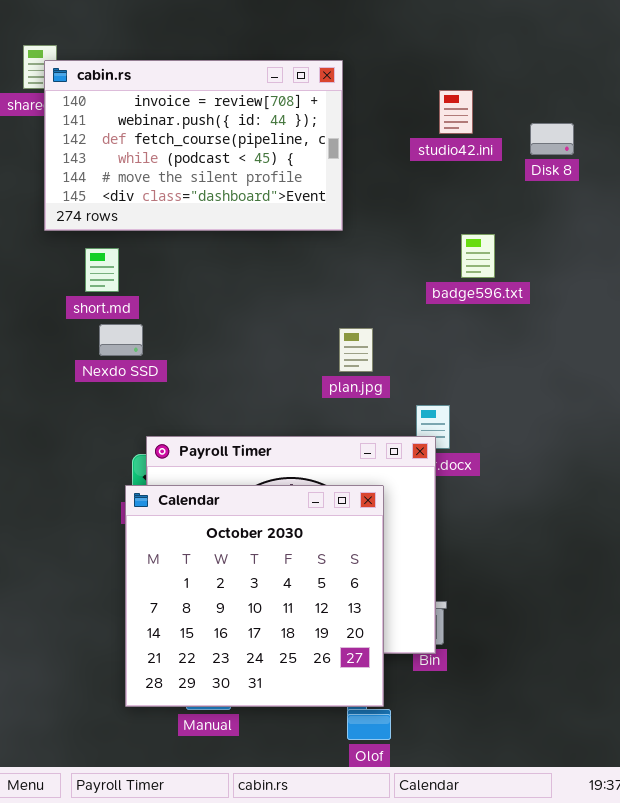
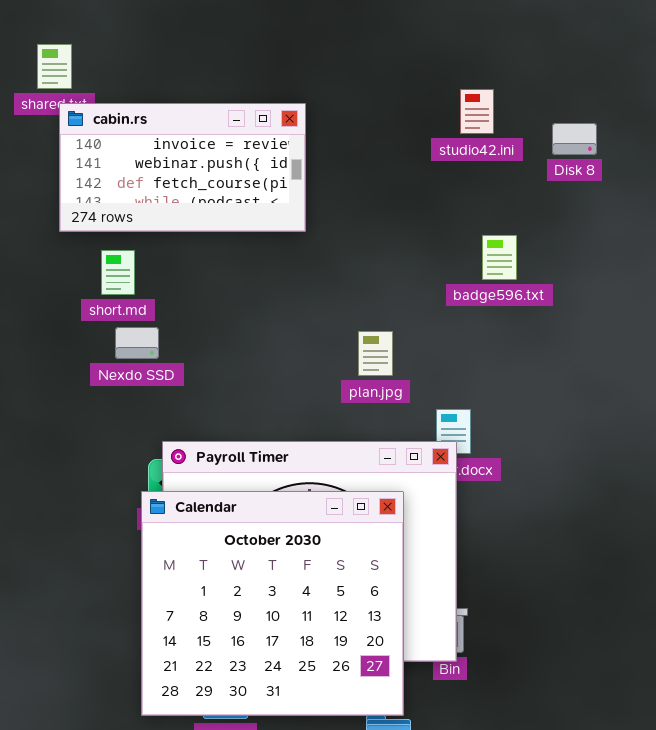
cabin.rs: [44,60,343,231] -> [59,103,306,232], resized

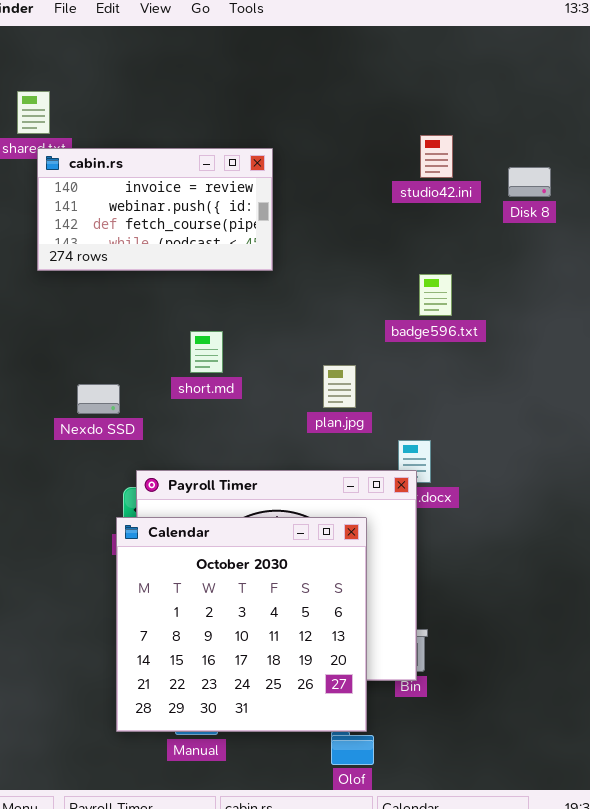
badge596.txt: [482,235,517,280] -> [419,274,452,316], moved
short.md: [101,250,135,295] -> [190,331,223,373], moved
Nexdo SSD: [115,327,159,359] -> [77,384,120,414], moved

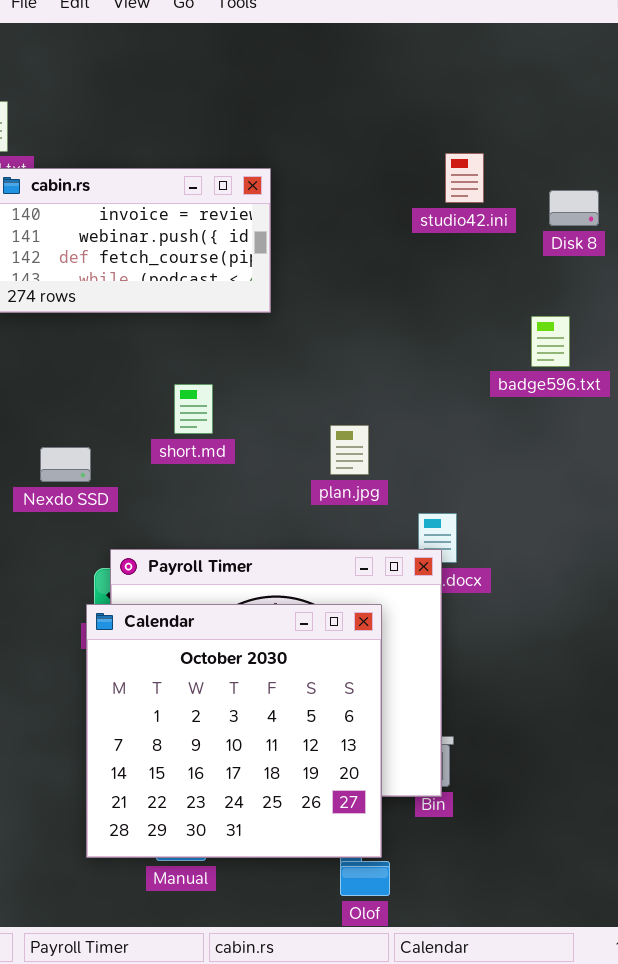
badge596.txt: [419,274,452,316] -> [531,316,570,367], moved

